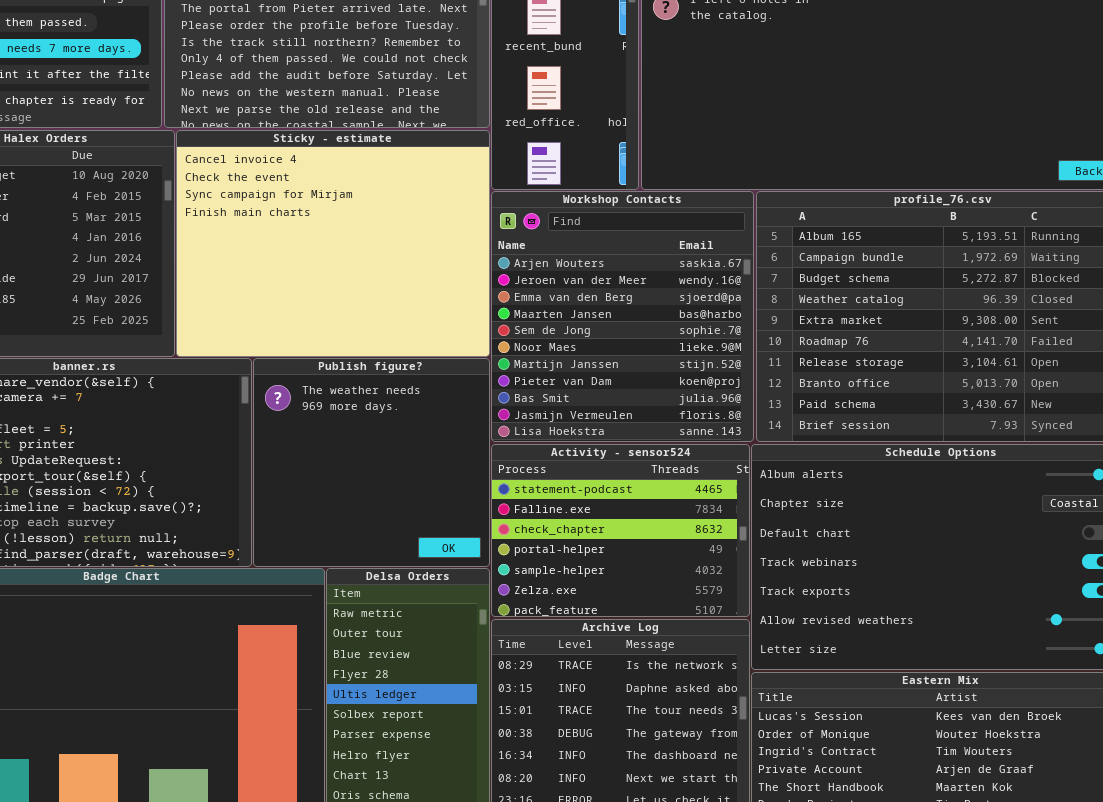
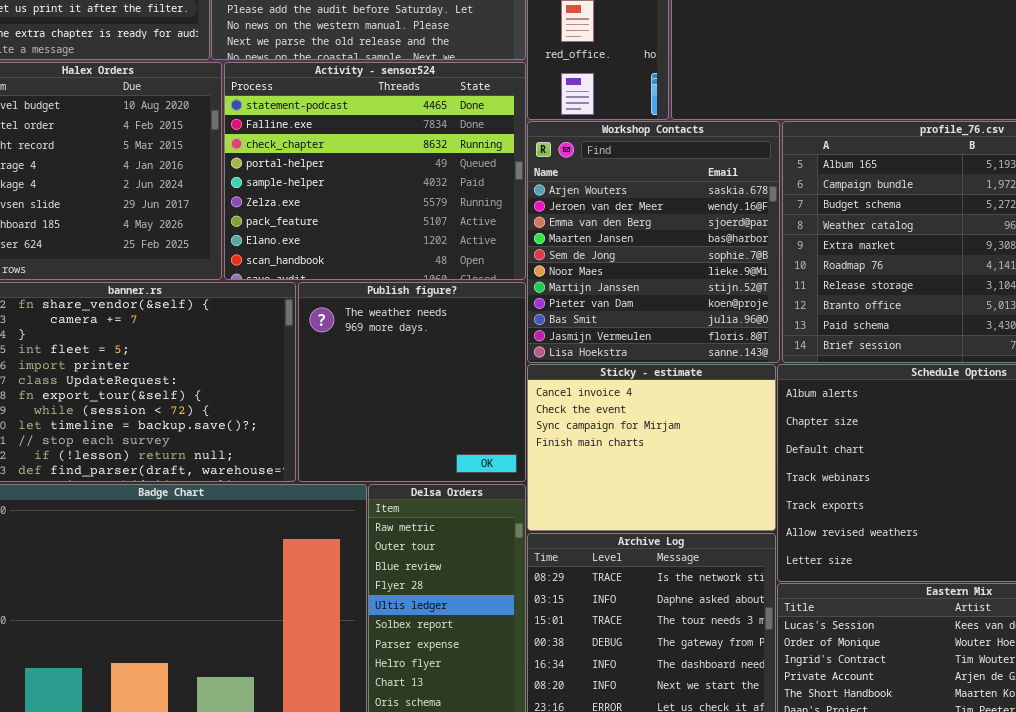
Sticky - estimate: [176,130,490,357] -> [527,364,776,531], moved, resized
Activity - sensor524: [491,444,750,617] -> [224,62,526,280], moved, resized

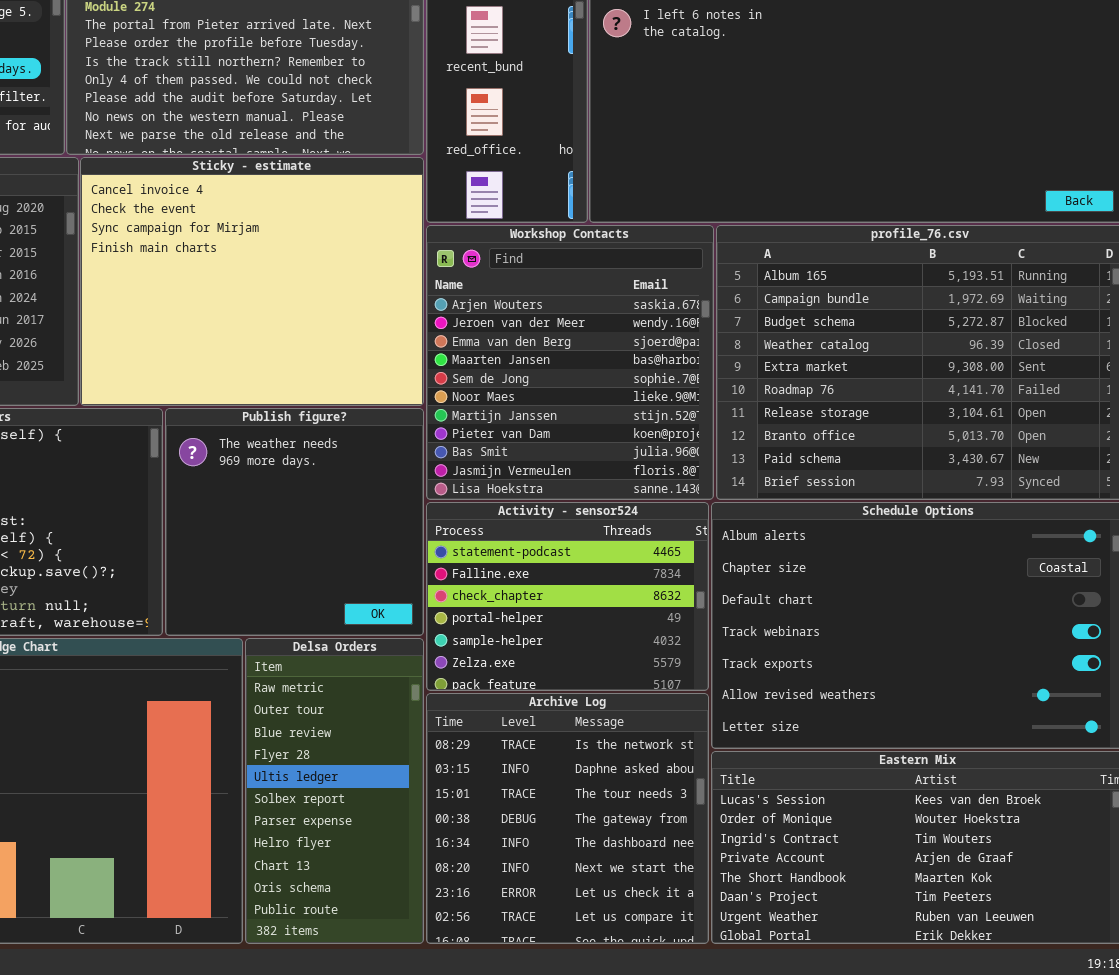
Activity - sensor524: [224,62,526,280] -> [426,502,709,691], moved, resized
Sticky - estimate: [527,364,776,531] -> [80,157,424,406], moved, resized

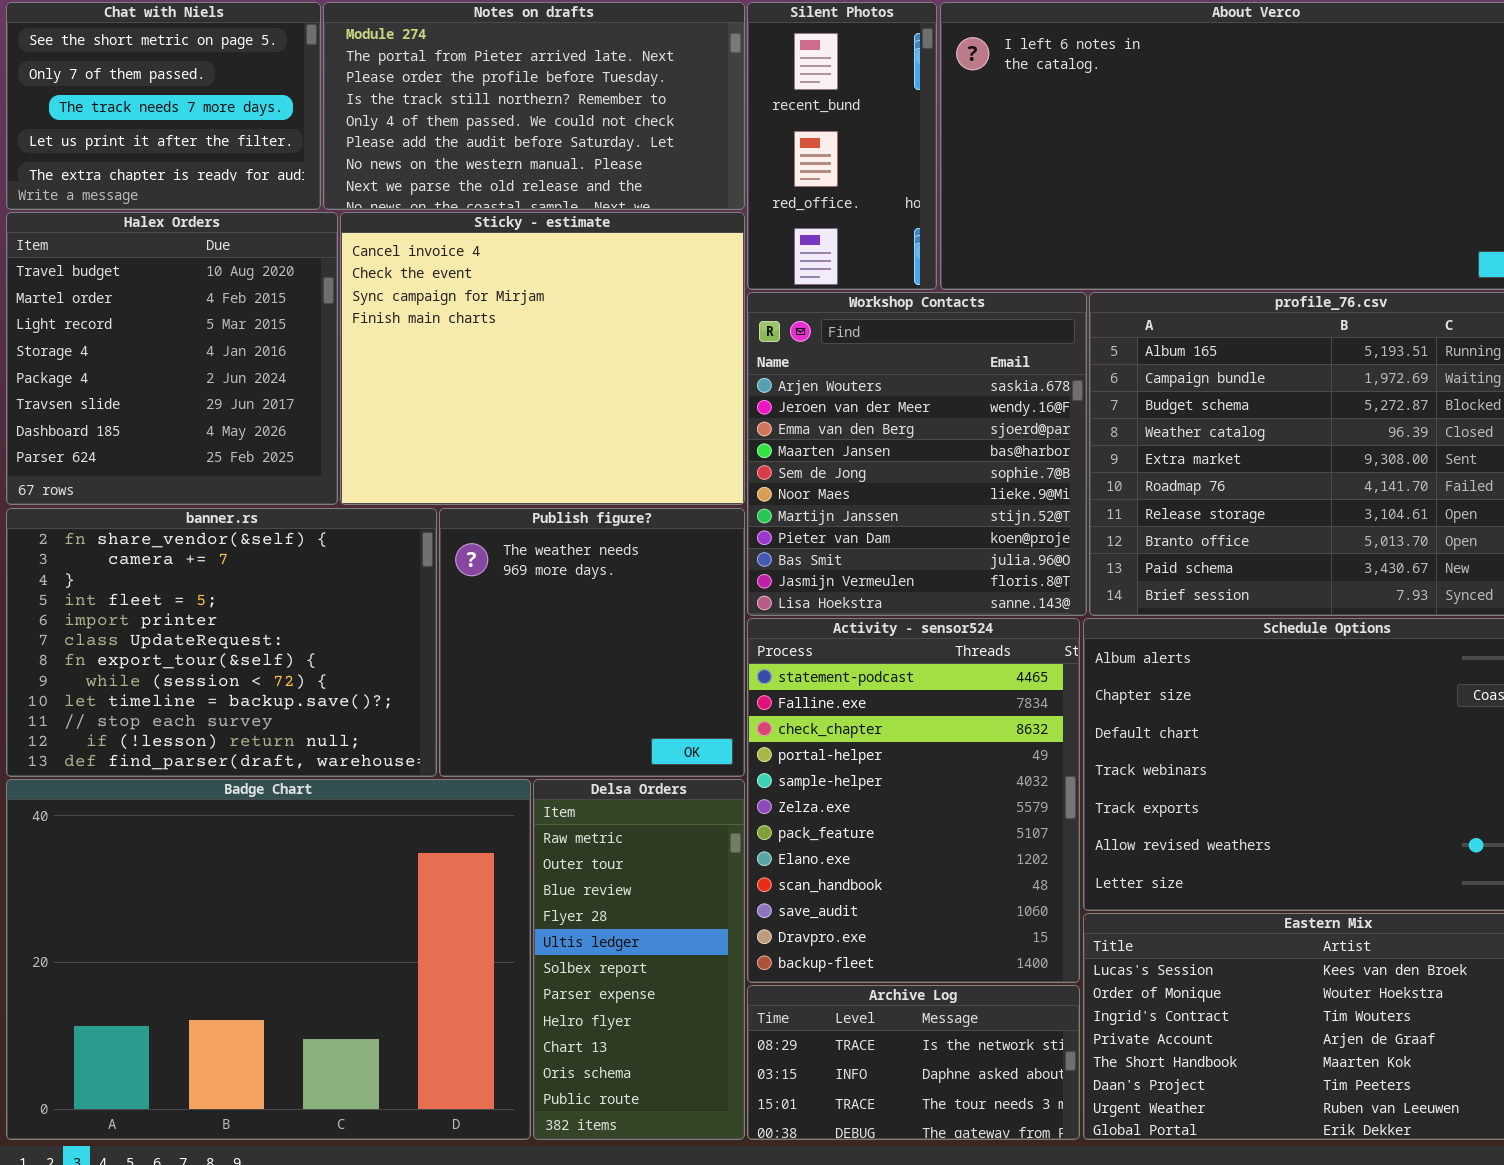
Activity - sensor524: [426,502,709,691] -> [747,618,1080,983], resized
Archive Log: [426,693,709,944] -> [747,985,1080,1140], resized

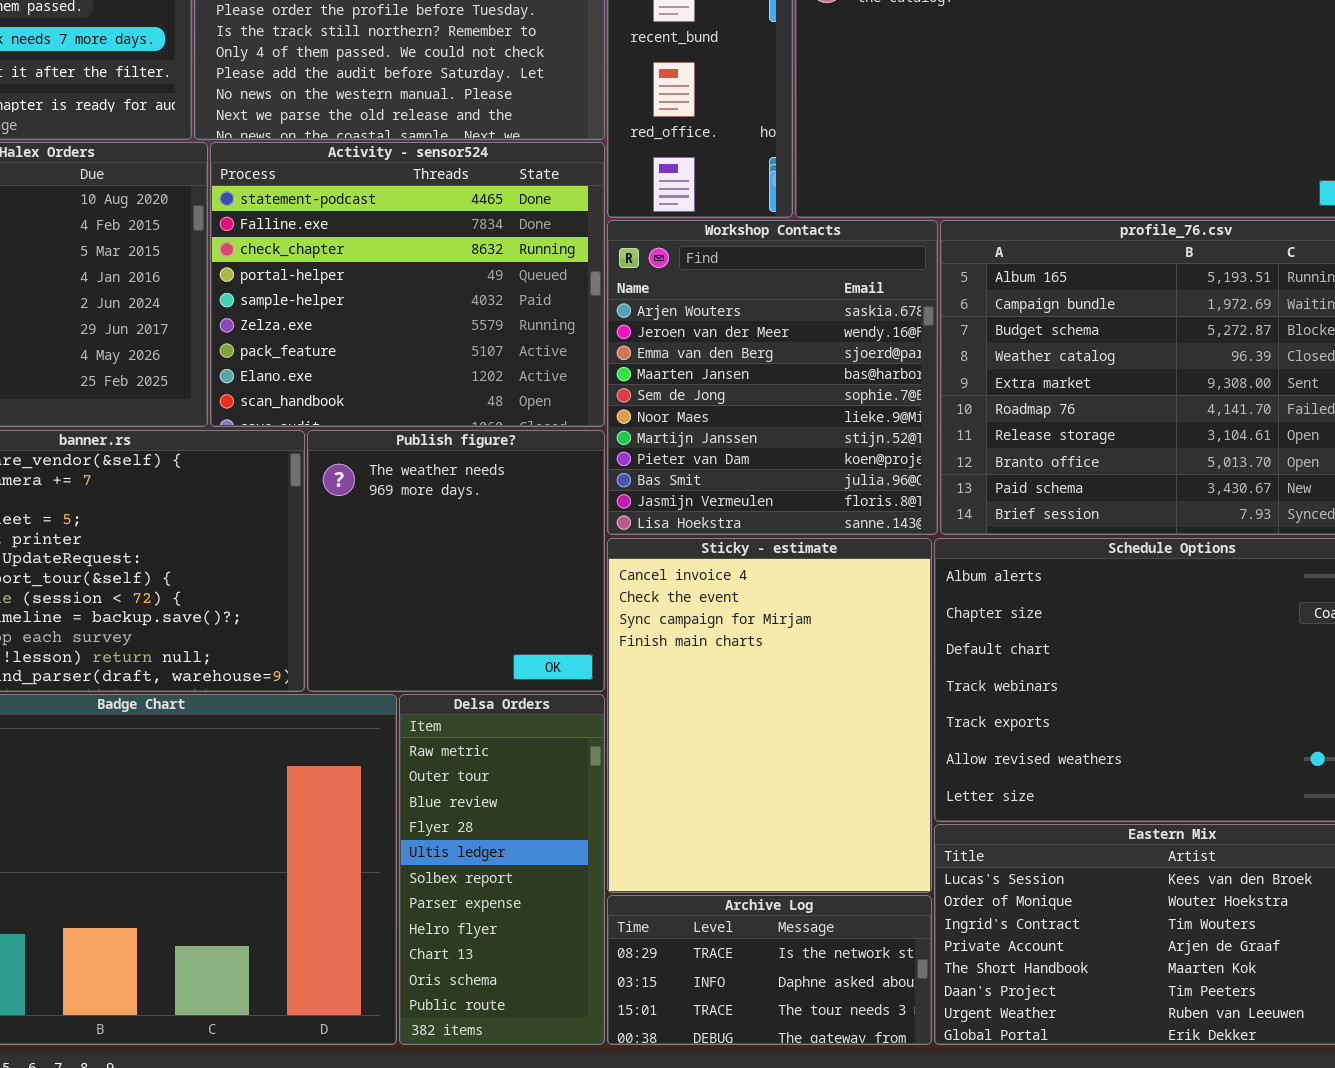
Sticky - estimate: [340,212,745,505] -> [607,538,932,893], moved, resized
Activity - sensor524: [747,618,1080,983] -> [210,142,605,427], moved, resized

